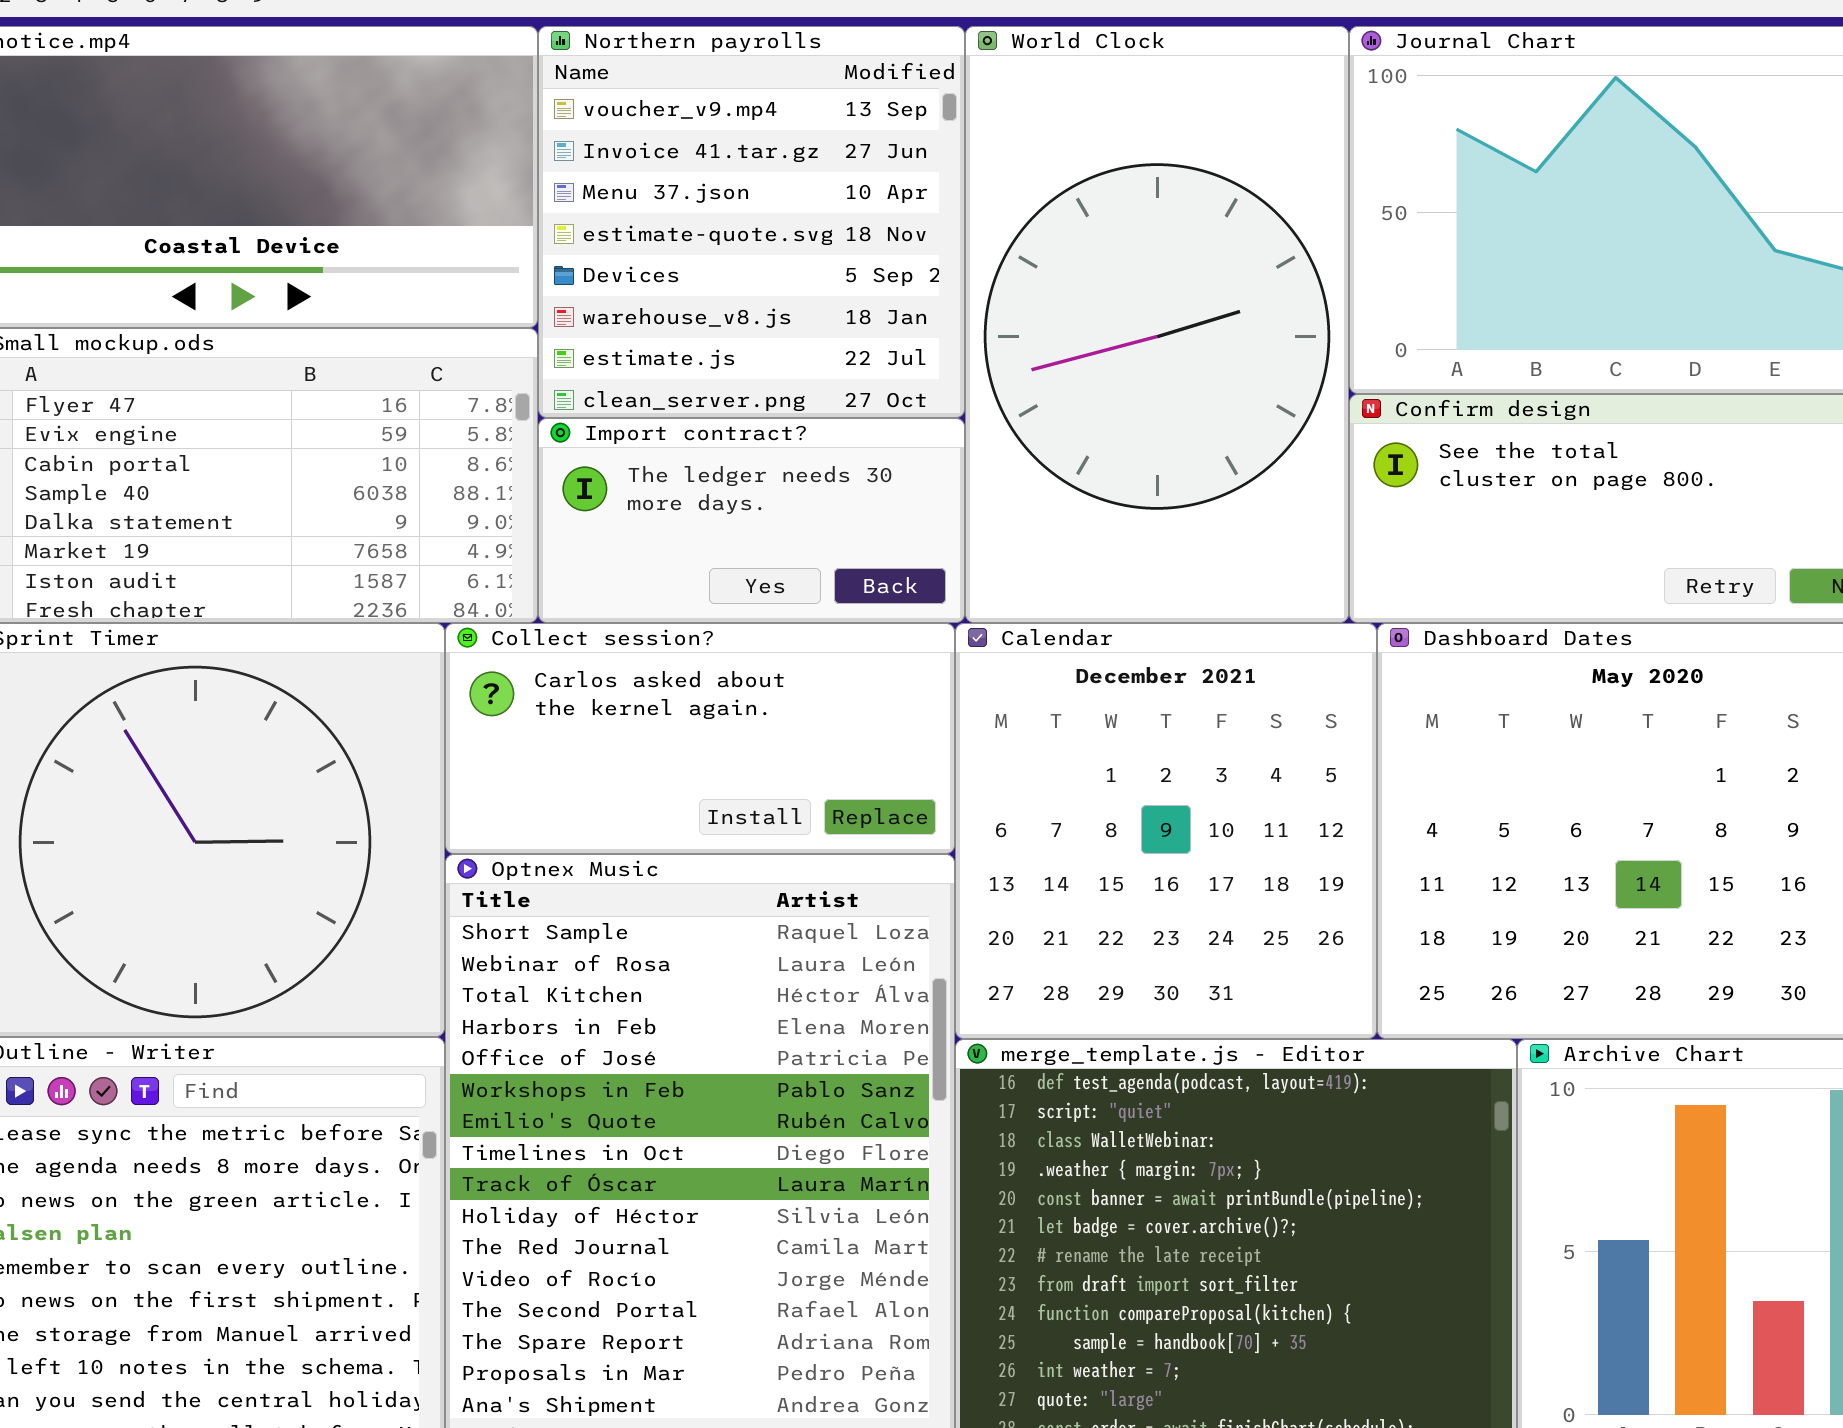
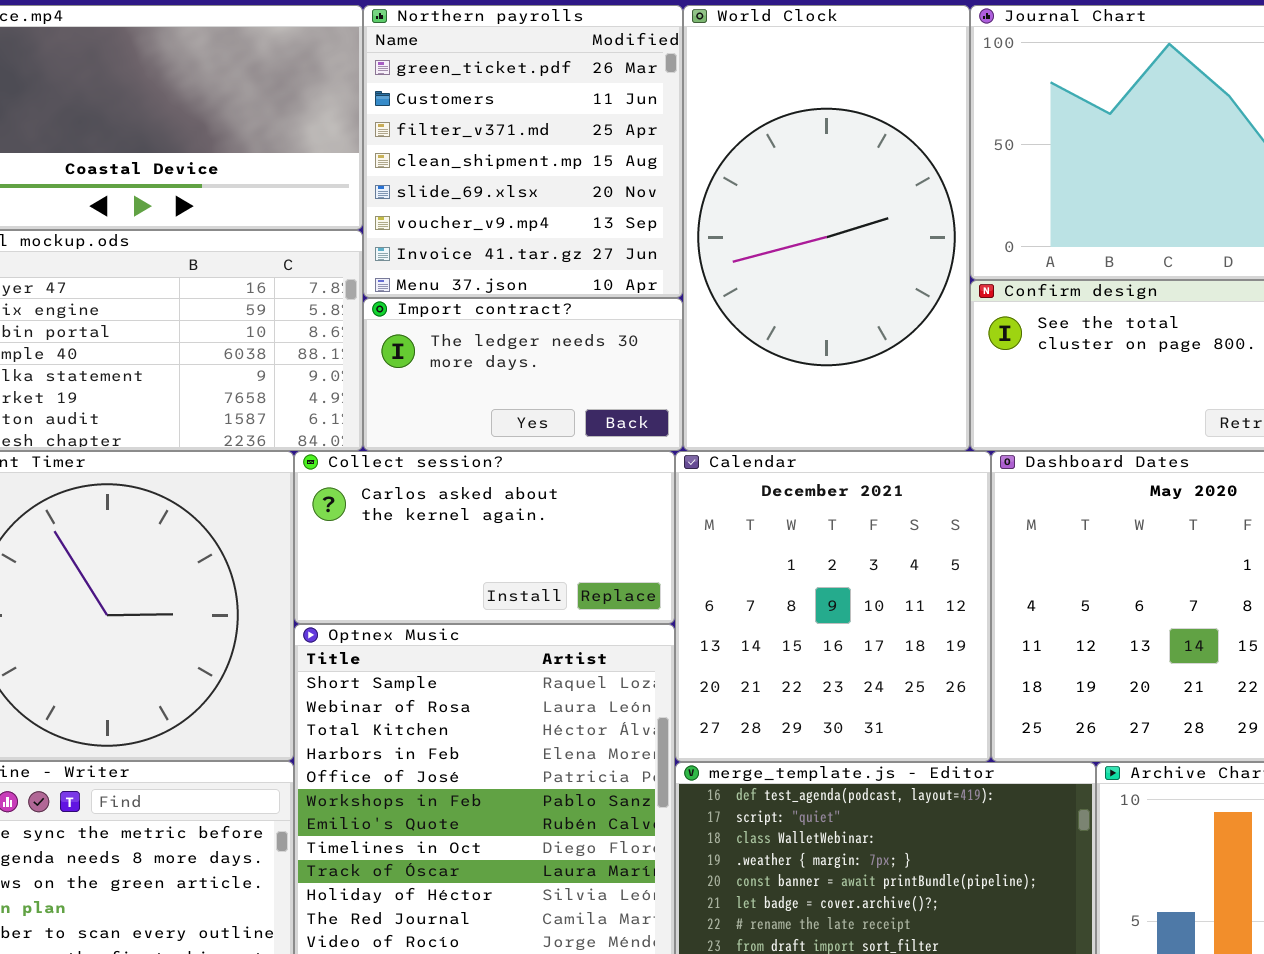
Northern payrolls: [538,26,965,418] -> [363,5,683,298], scrolled up 5 rows

